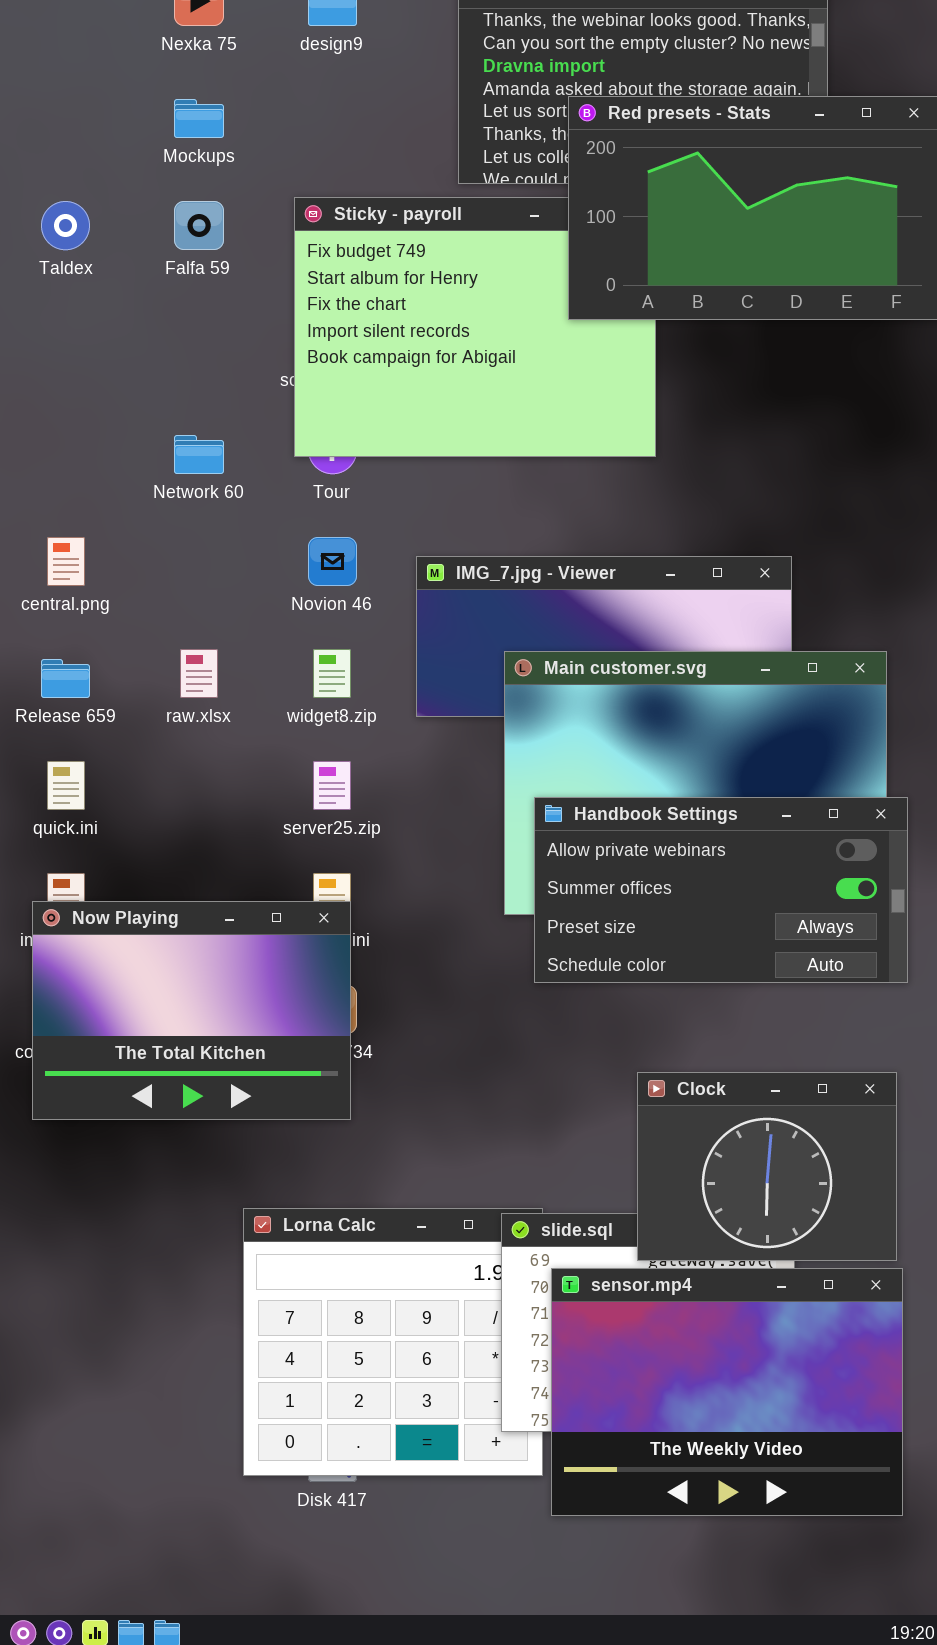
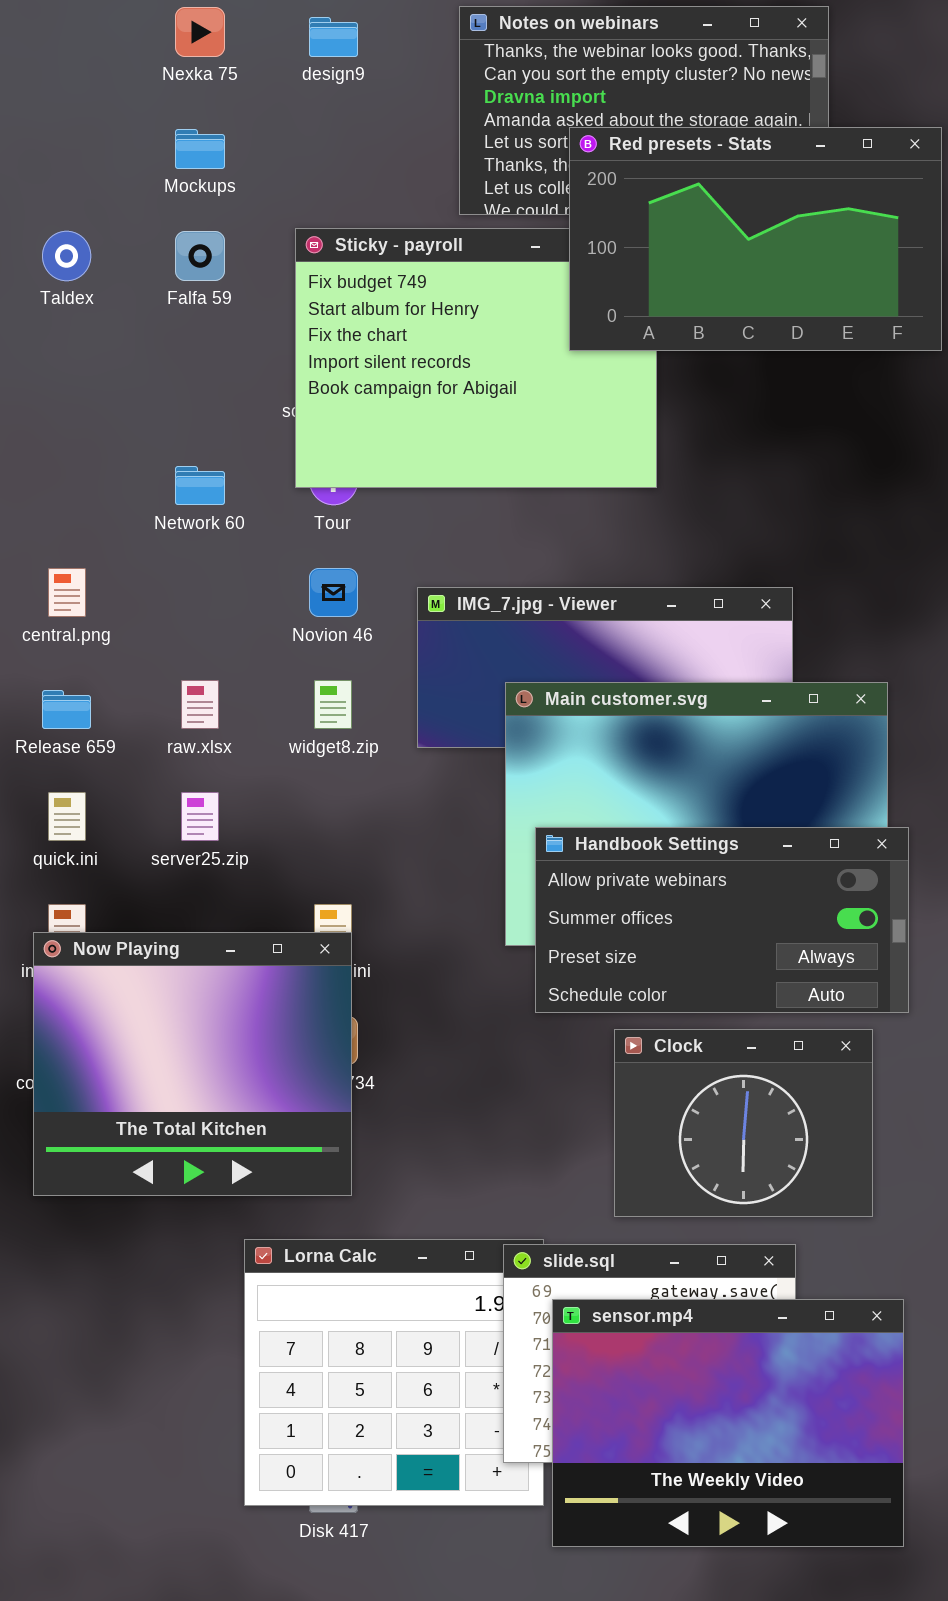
server25.zip: [313,761,351,810] -> [181,792,219,841], moved
Now Playing: [32,901,351,1120] -> [33,932,352,1196], resized
Clock: [637,1072,897,1261] -> [614,1029,873,1217], moved

